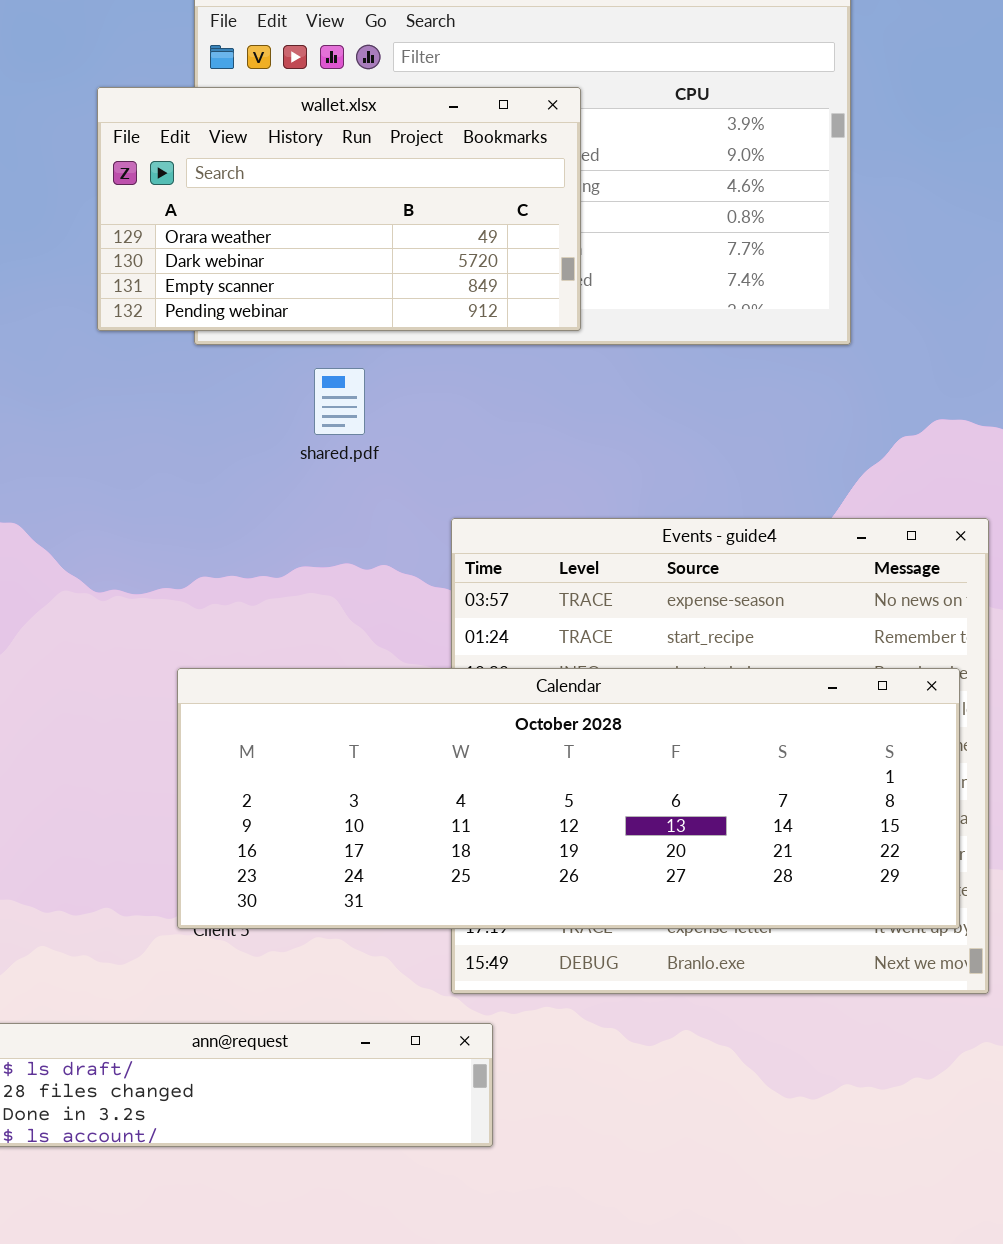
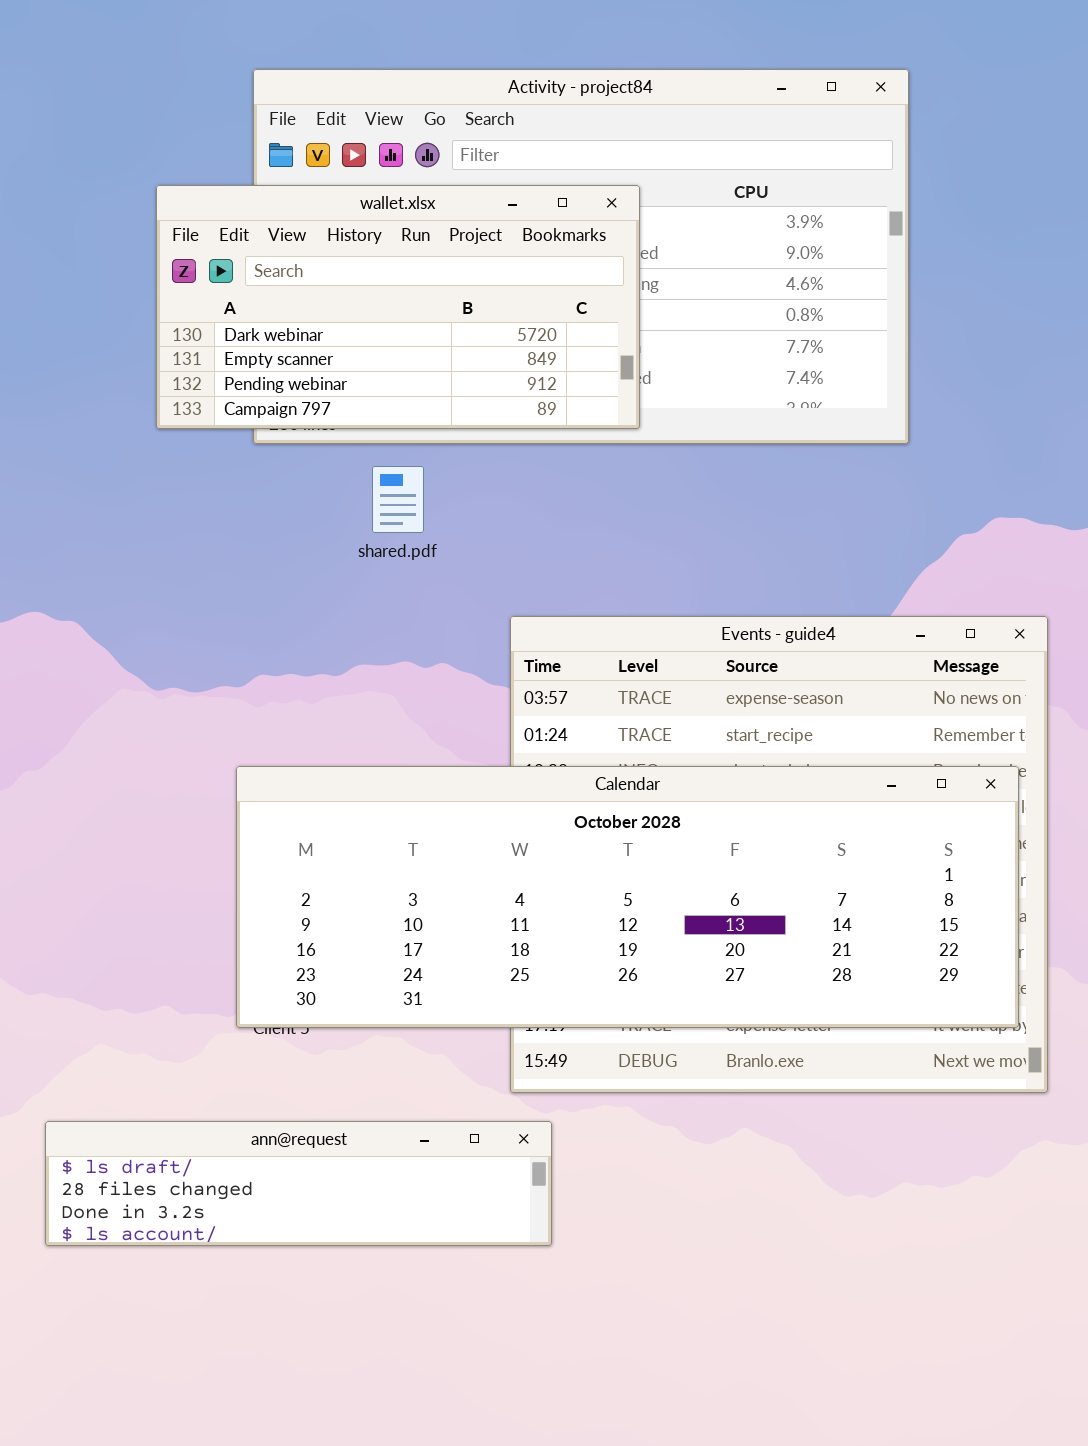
wallet.xlsx: [97,87,581,331] -> [156,185,640,429], scrolled down 1 row

